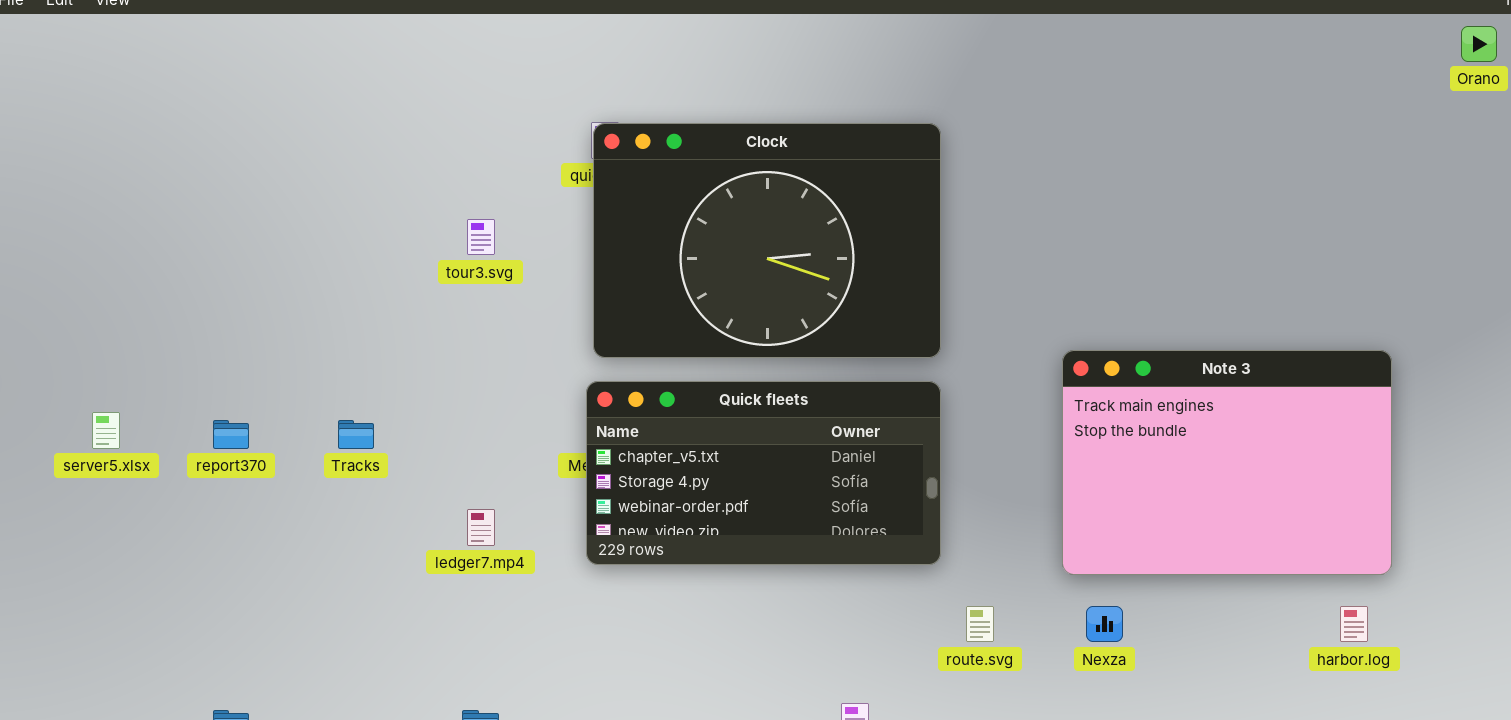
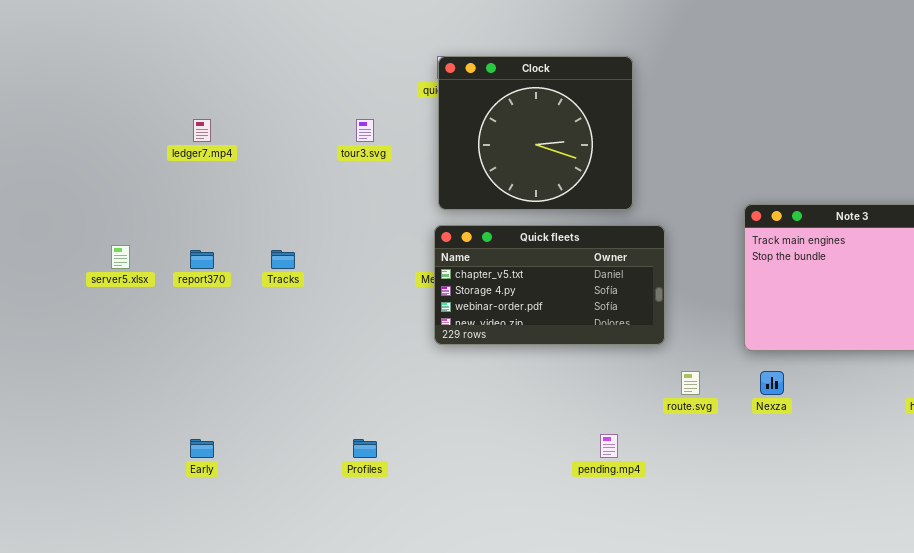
Clock: [593,123,941,358] -> [438,56,633,210], resized
ledger7.mp4: [467,509,495,546] -> [193,119,211,142], moved

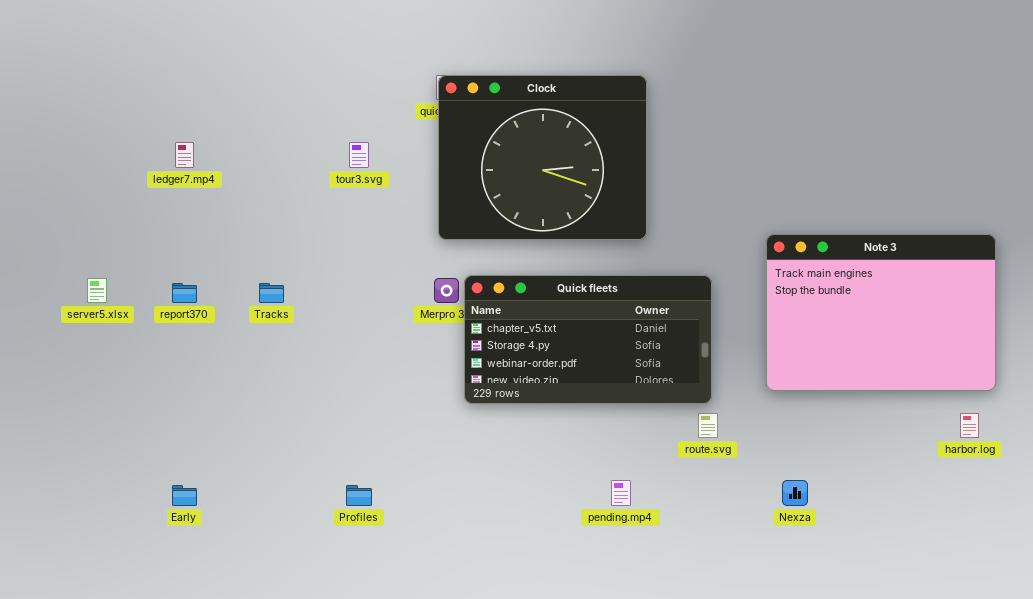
Quick fleets: [434,225,665,345] -> [464,275,712,404], moved
Nexza: [760,371,784,395] -> [782,480,808,506], moved

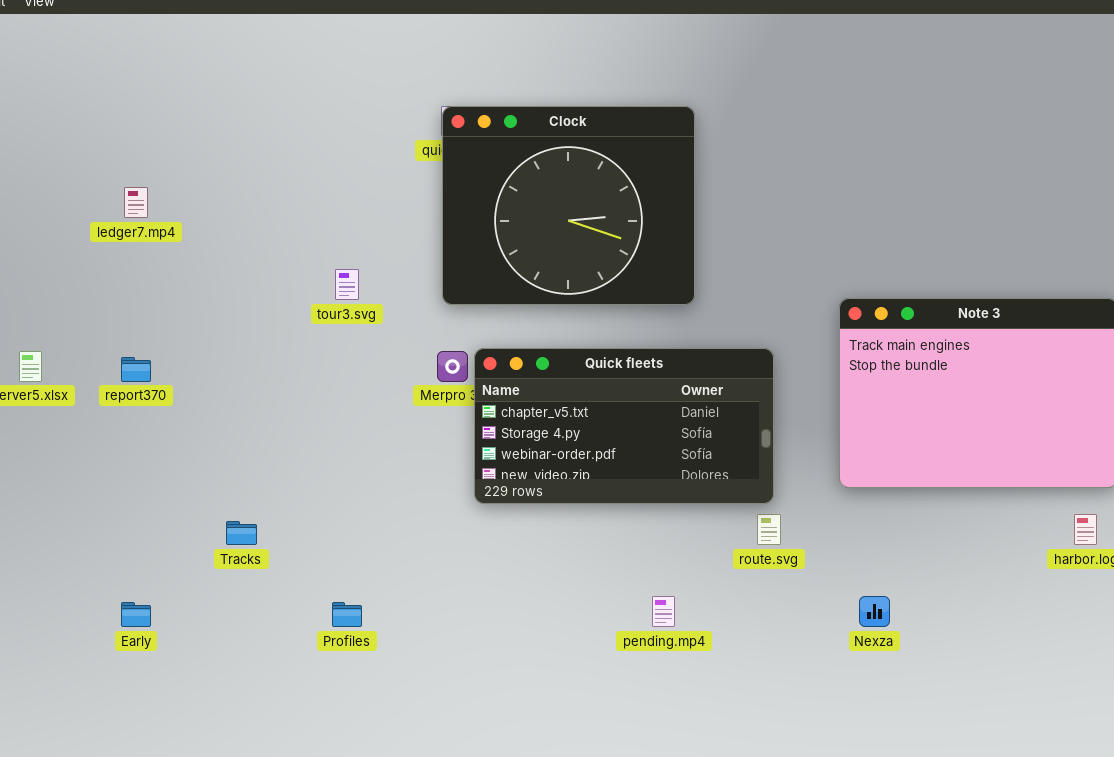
tour3.svg: [349,142,369,168] -> [335,269,359,300], moved
Tracks: [259,283,284,303] -> [226,521,257,545], moved

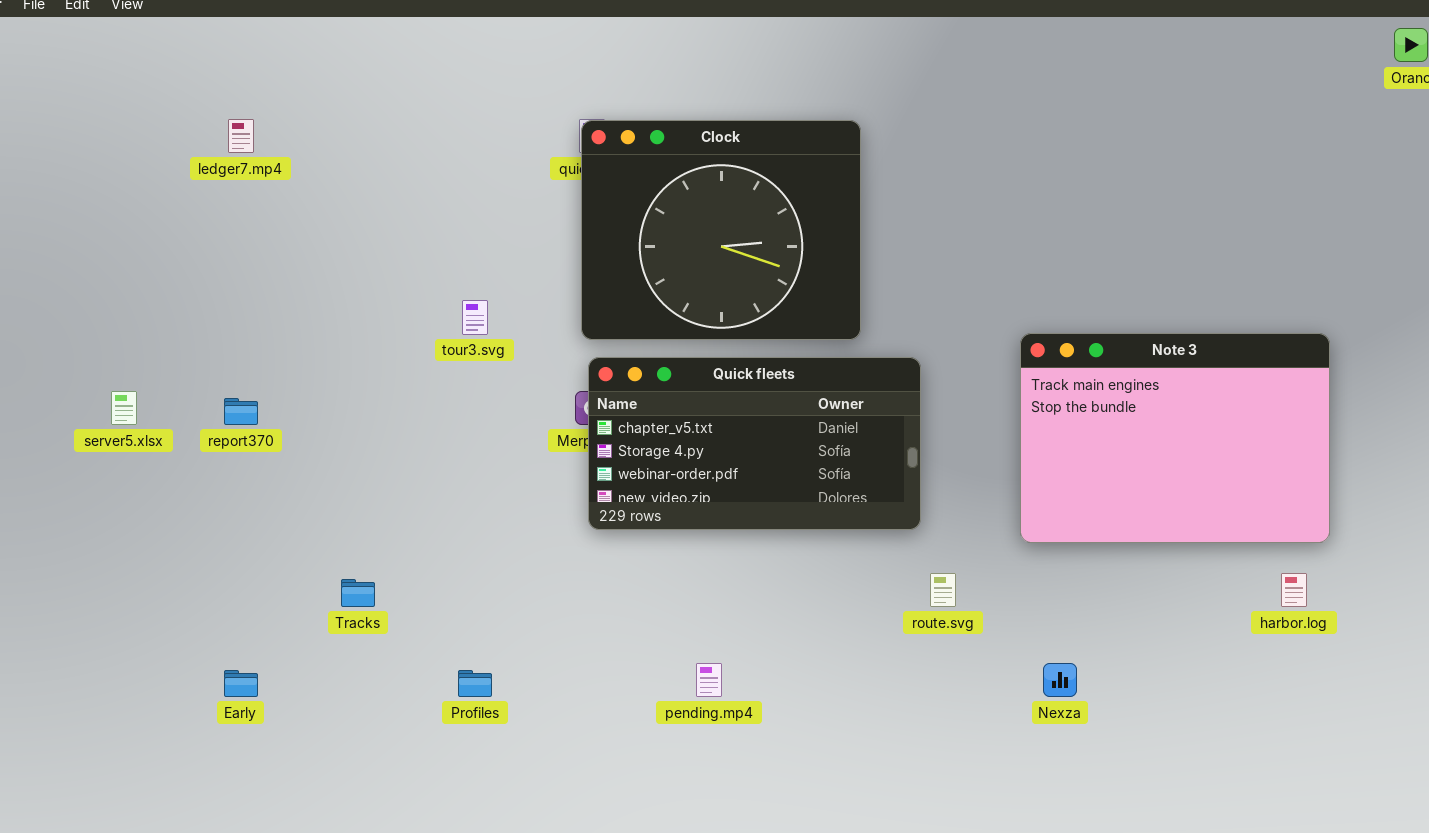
ledger7.mp4: [124,187,148,218] -> [228,119,254,153], moved
Quick fleets: [474,348,774,504] -> [588,357,921,530], moved
pending.mp4: [652,596,675,627] -> [696,663,722,697], moved

